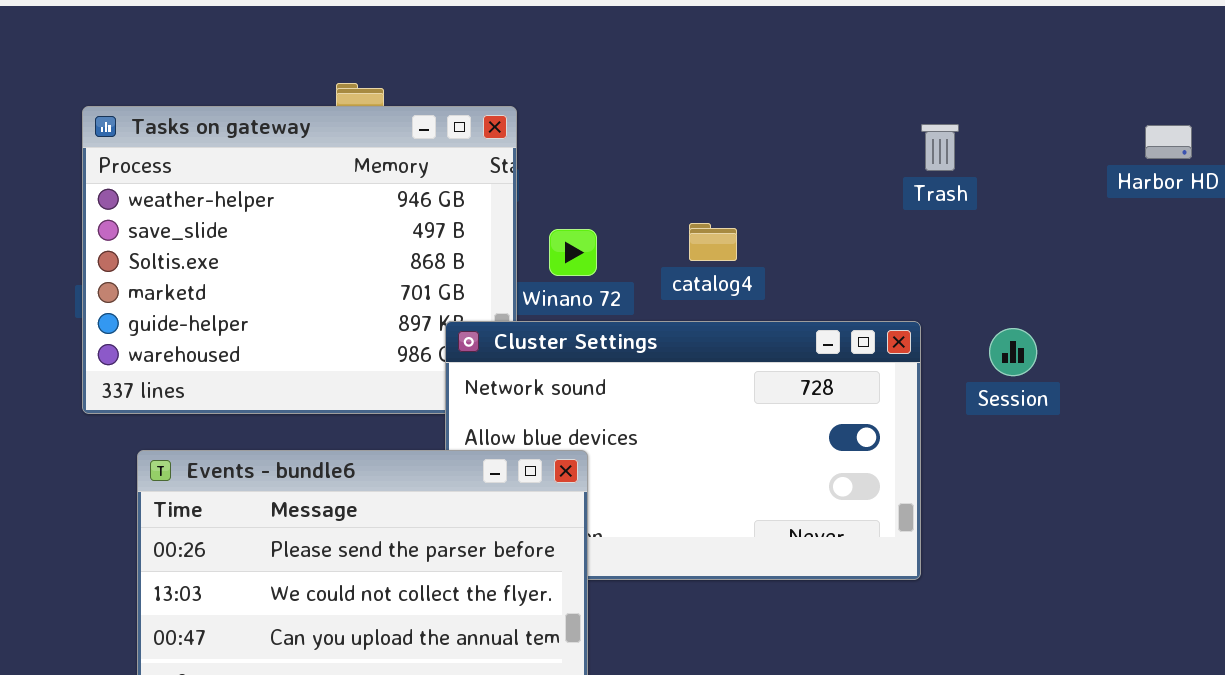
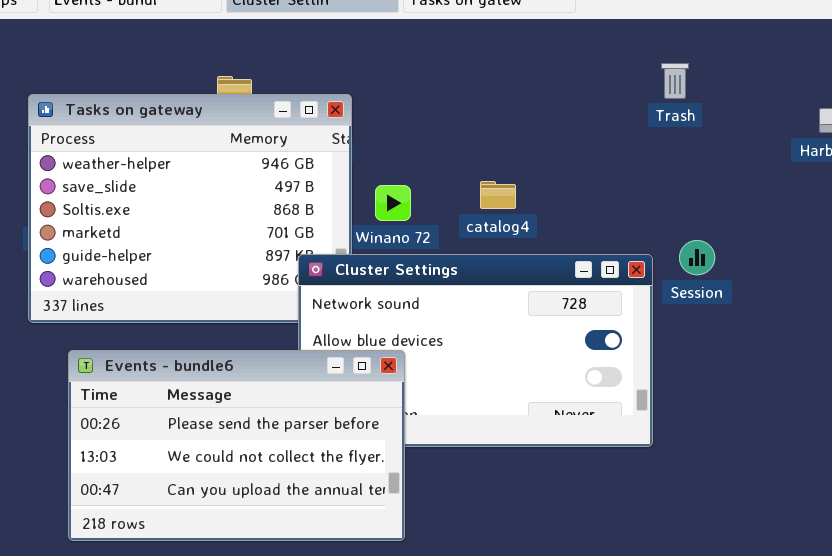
Trash: [921,124,959,171] -> [661,63,689,99], moved
Session: [989,328,1037,376] -> [679,240,715,275], moved

